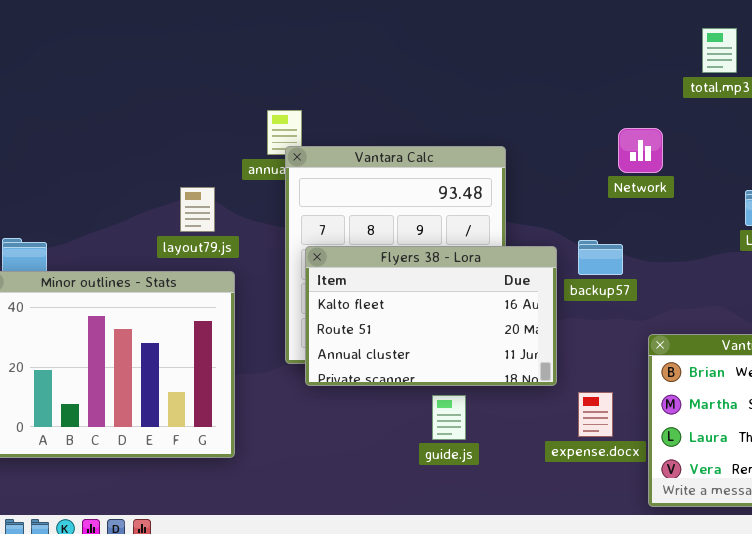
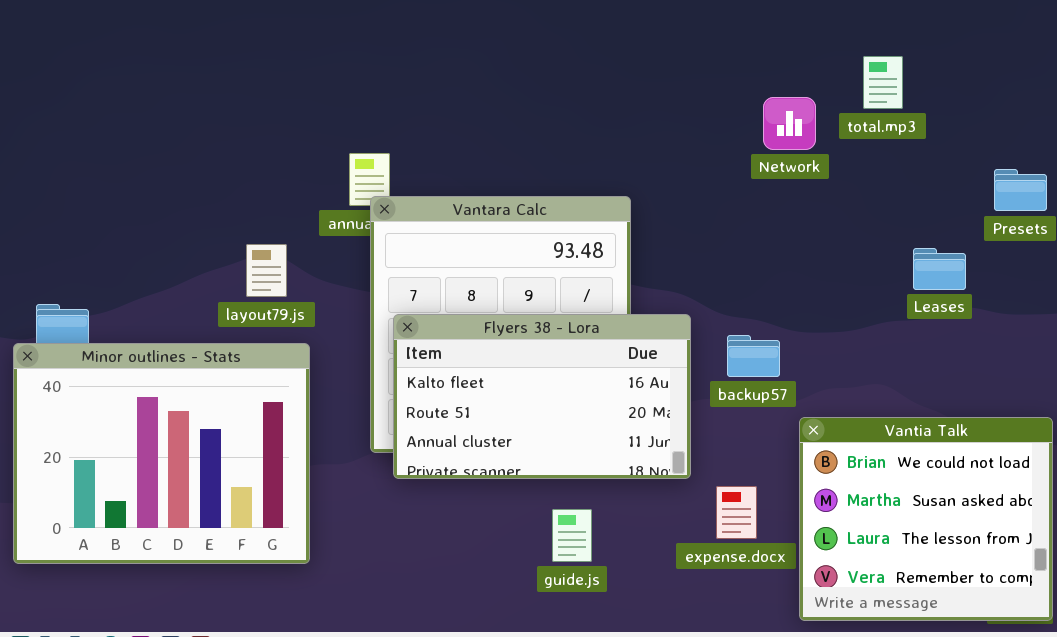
Network: [618,128,663,173] -> [763,97,816,150], moved
backup57: [578,240,623,275] -> [727,335,780,377], moved
guide.js: [432,395,466,440] -> [552,509,592,562], moved

